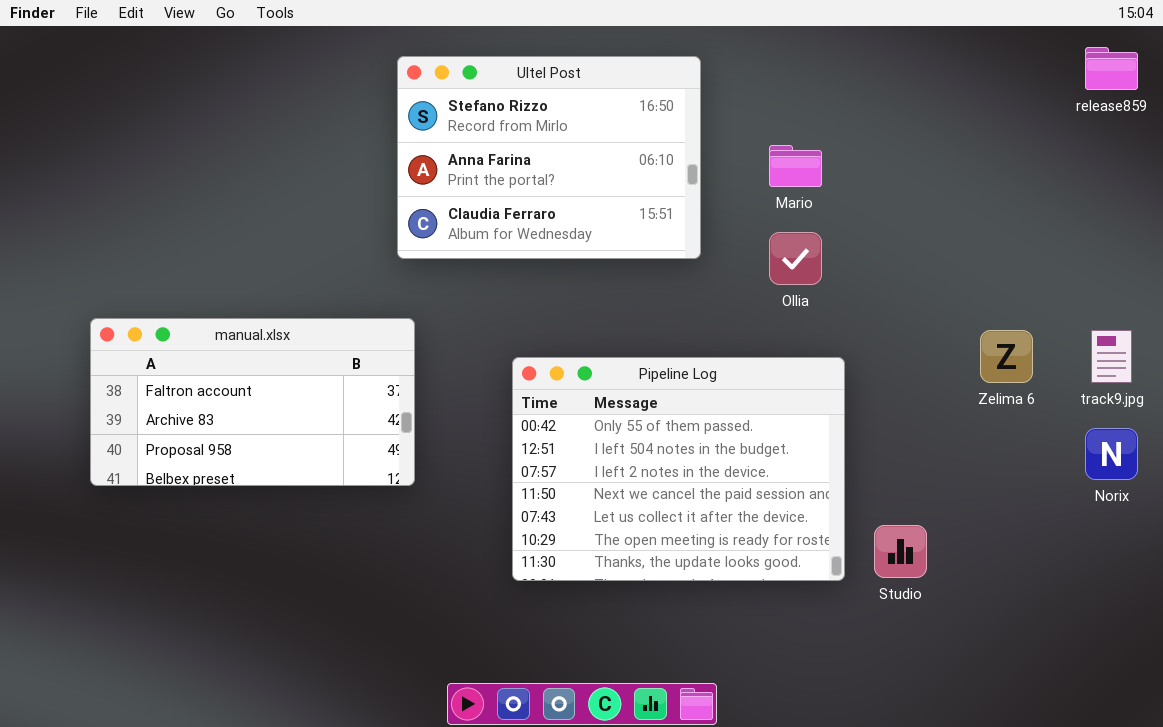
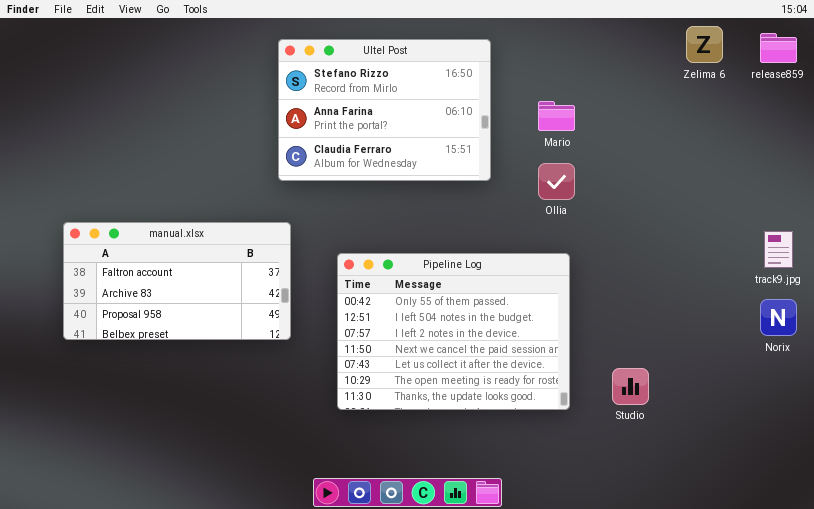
Zelima 6: [980,330,1033,383] -> [686,26,723,63], moved
Pipeline Log: [512,357,845,581] -> [337,253,570,410], moved

